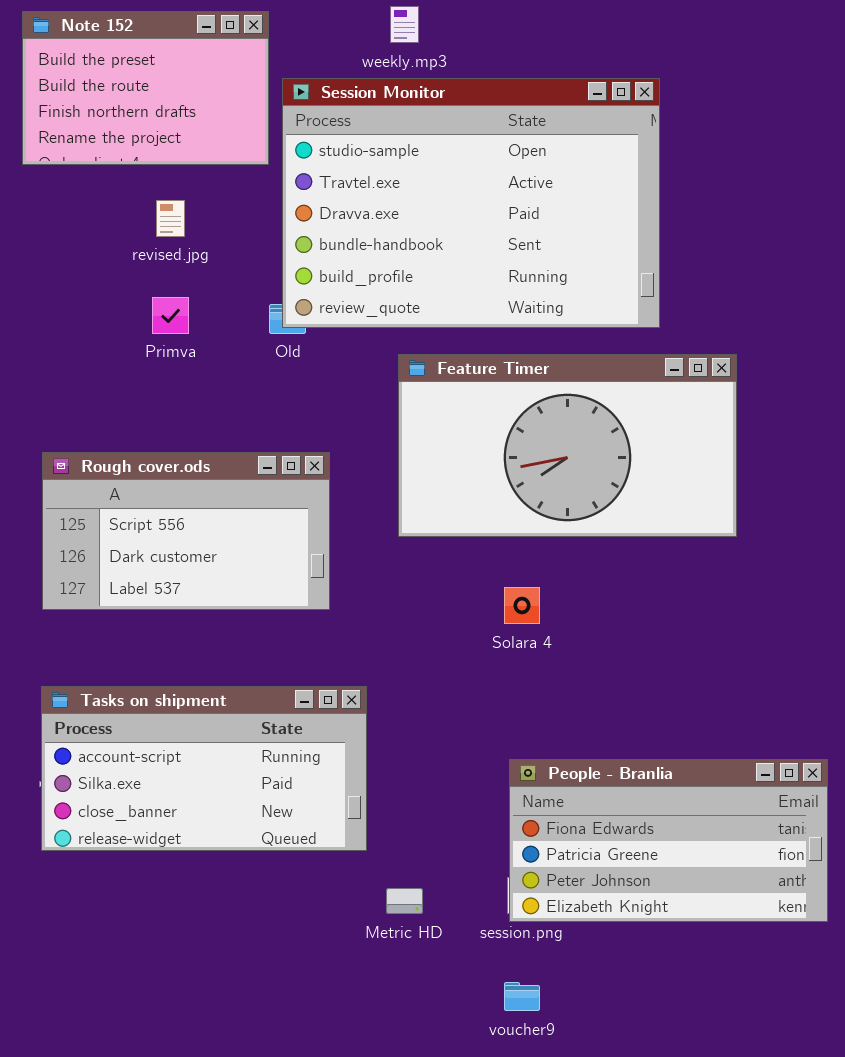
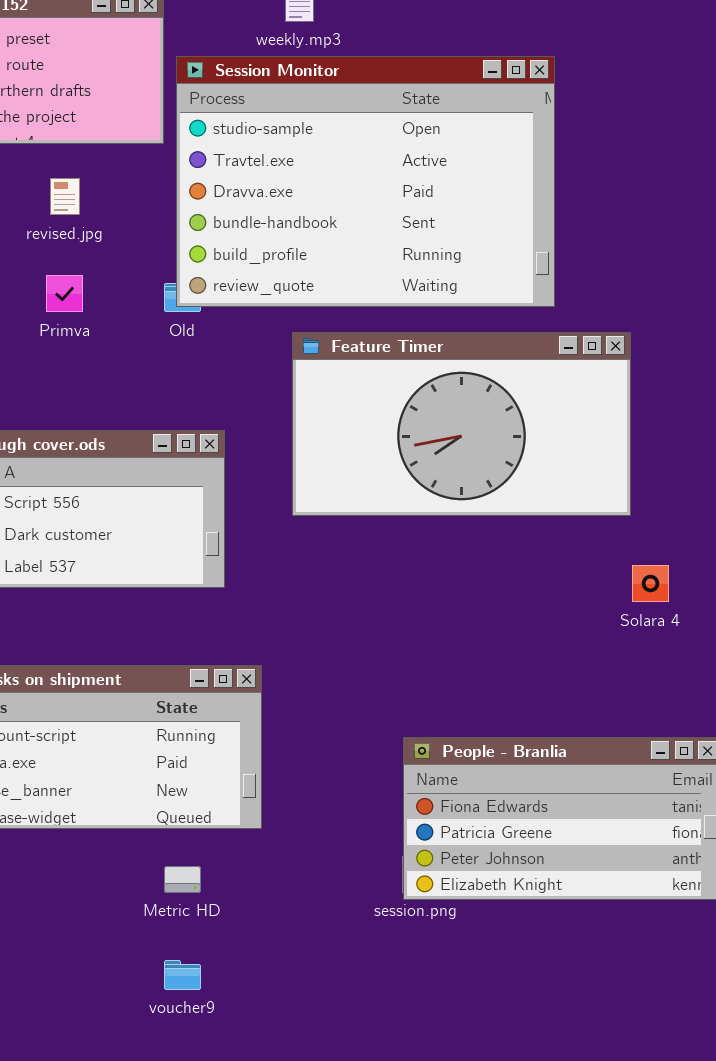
Solara 4: [504,587,540,624] -> [632,565,669,602], moved
Metric HD: [386,888,423,914] -> [164,866,201,893], moved
voucher9: [504,982,540,1011] -> [164,960,201,990], moved

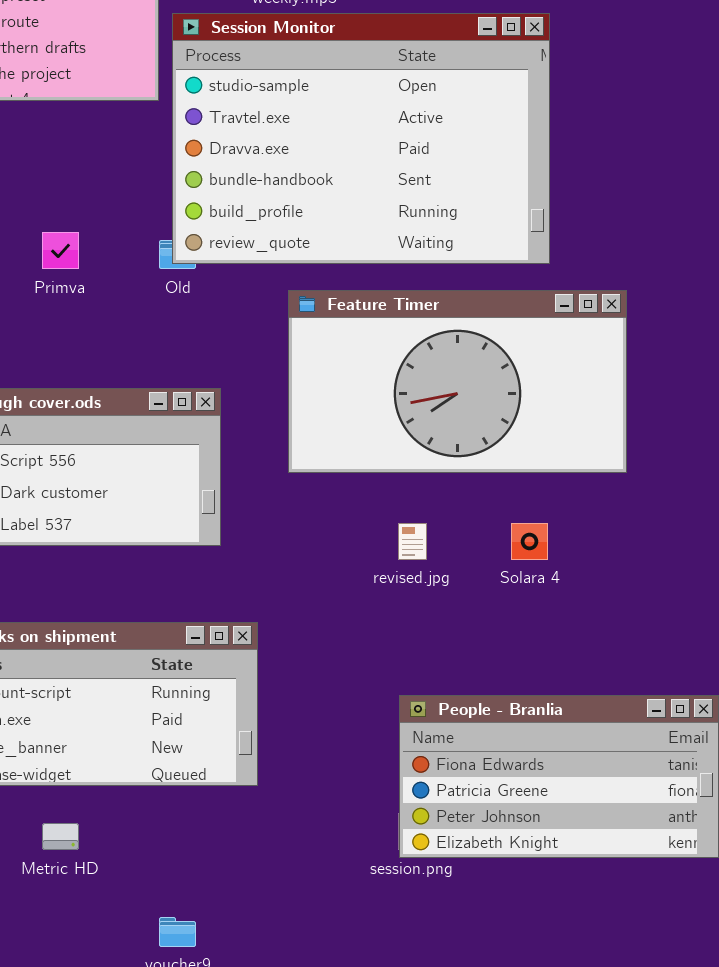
revised.jpg: [50,178,80,215] -> [398,523,427,560], moved
Solara 4: [632,565,669,602] -> [511,523,548,560], moved
Metric HD: [164,866,201,893] -> [42,823,79,850], moved

